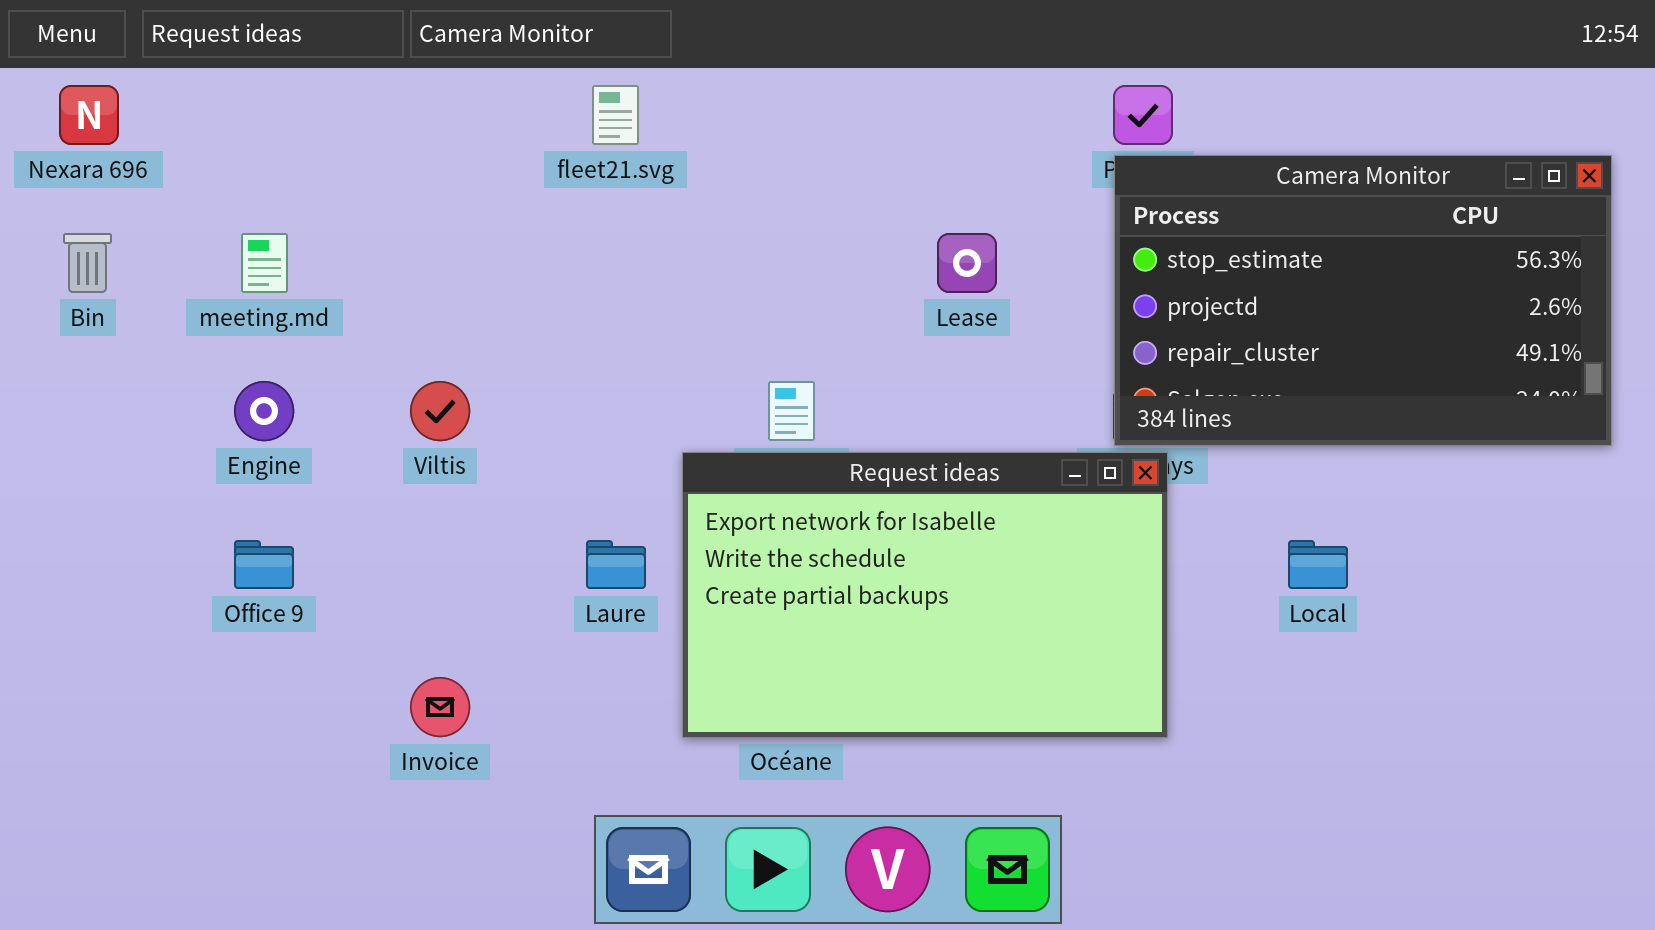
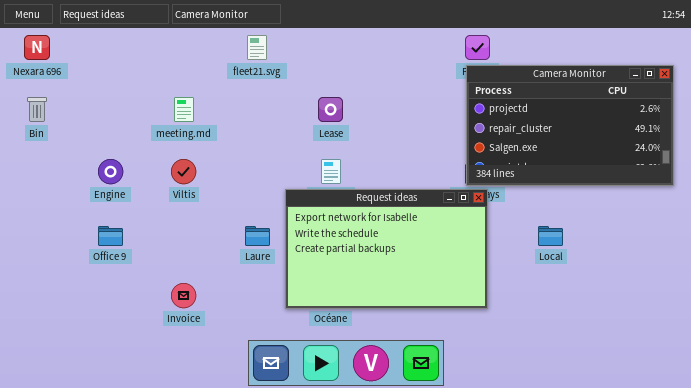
Camera Monitor: [1114,155,1612,446] -> [466,65,674,186], scrolled down 1 row
meeting.md: [241,233,288,293] -> [174,97,194,122], moved
Lease: [937,233,997,293] -> [318,97,343,122], moved

